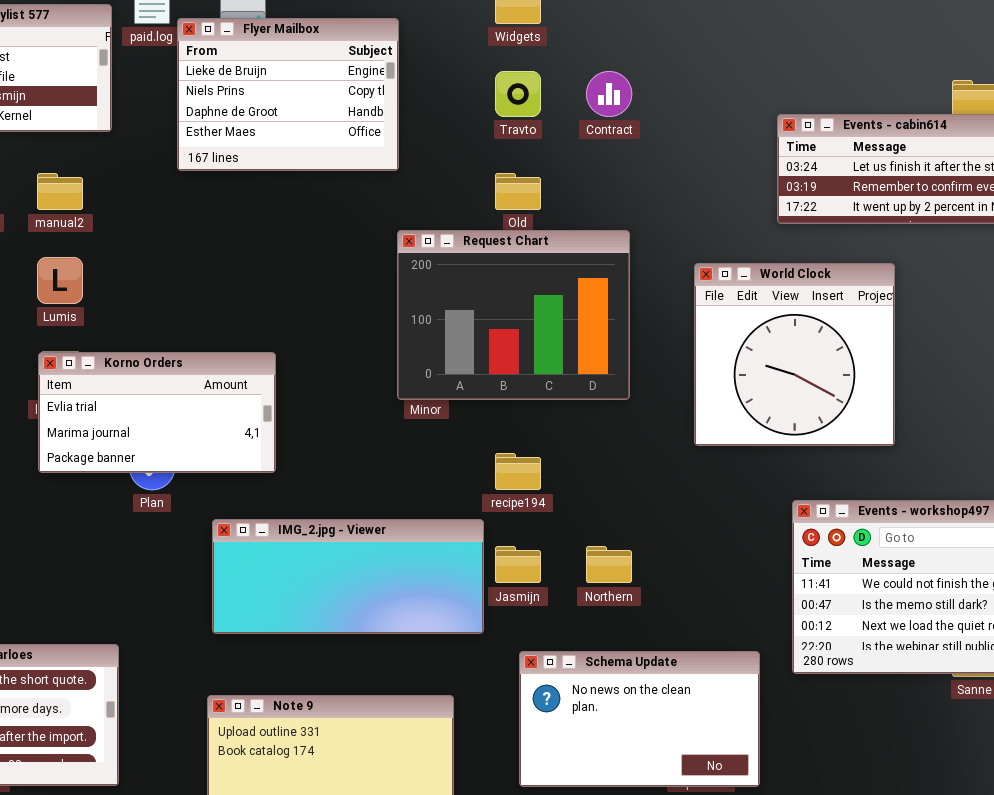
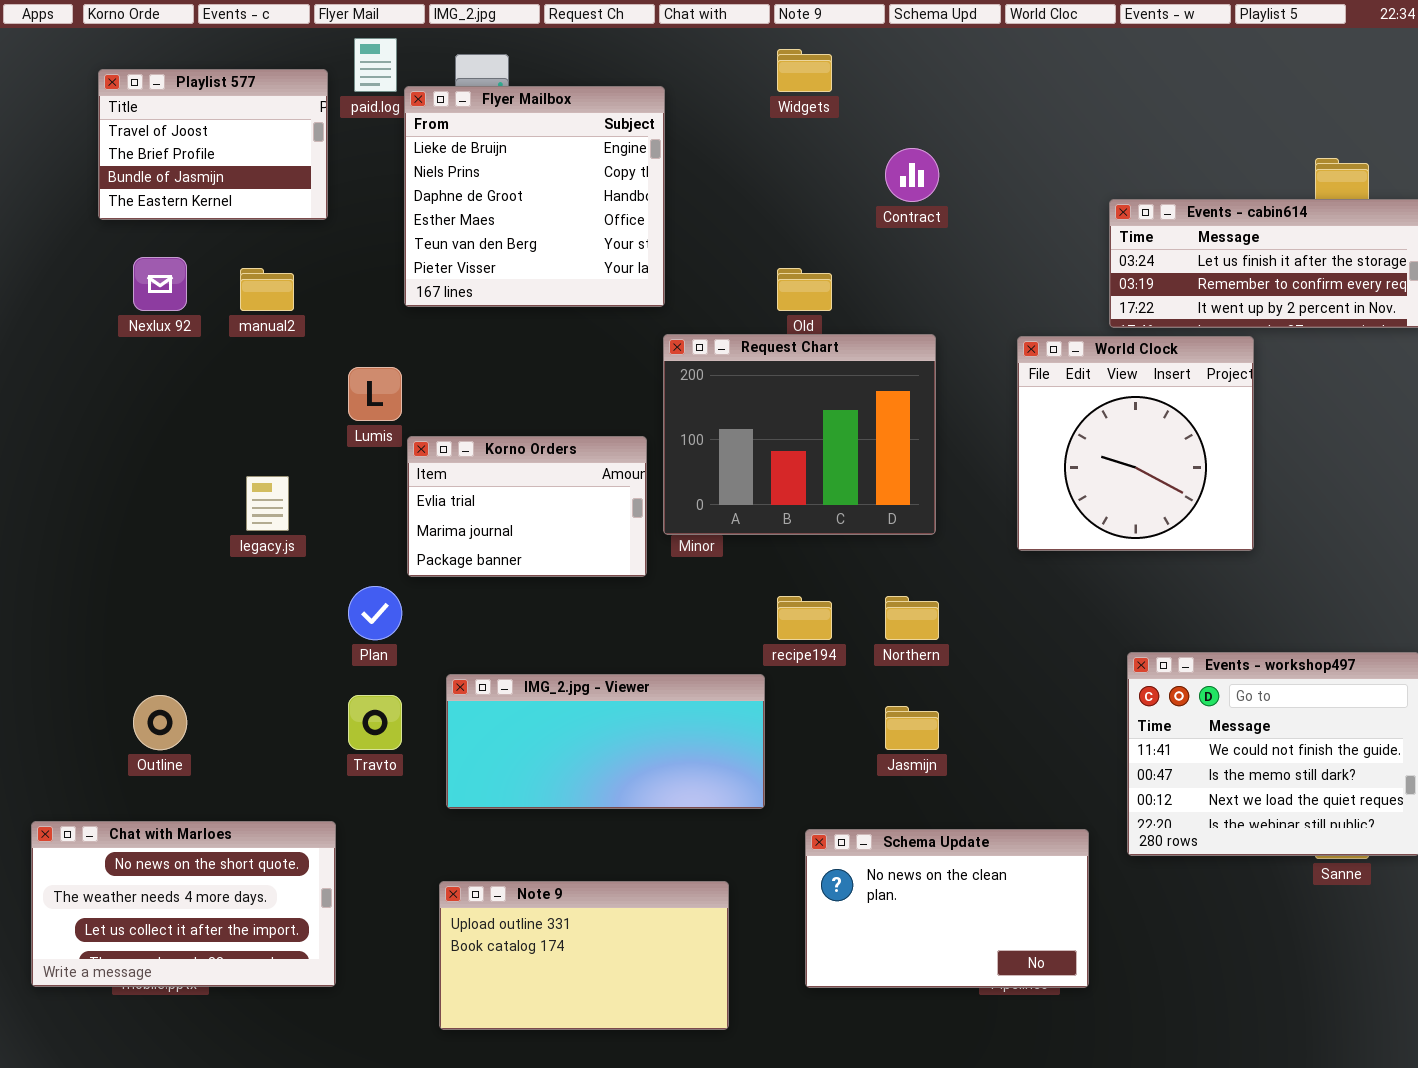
Flyer Mailbox: [177,18,399,171] -> [404,86,665,307], resized
Travto: [495,71,541,117] -> [348,695,402,750], moved
Lumis: [37,257,83,304] -> [348,367,402,421], moved
World Clock: [694,263,895,446] -> [1017,336,1254,551], moved
Korno Orders: [38,352,276,473] -> [407,436,647,577], moved, resized
Jasmijn: [495,546,541,583] -> [885,706,939,750], moved
Northern: [586,546,632,583] -> [885,596,939,640], moved

